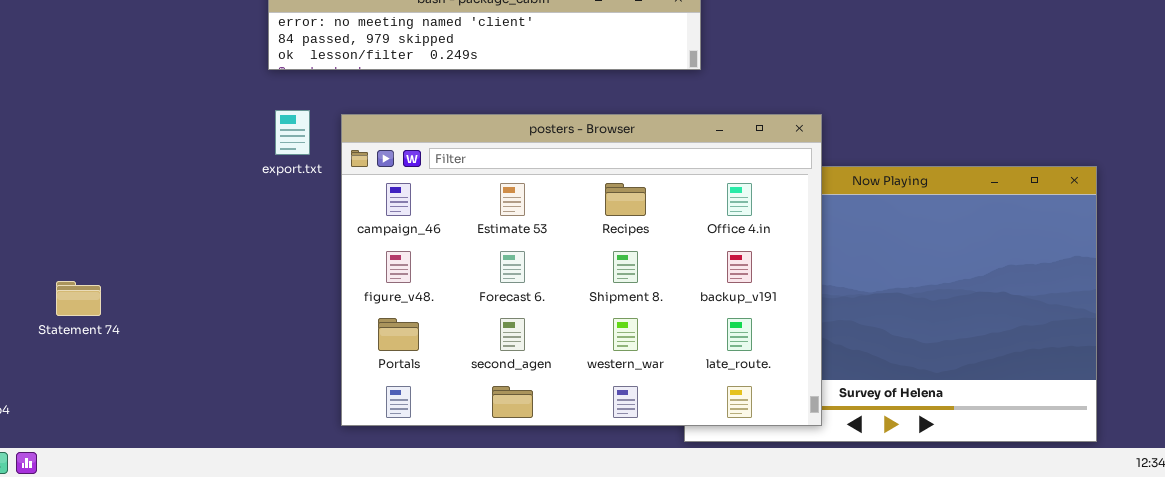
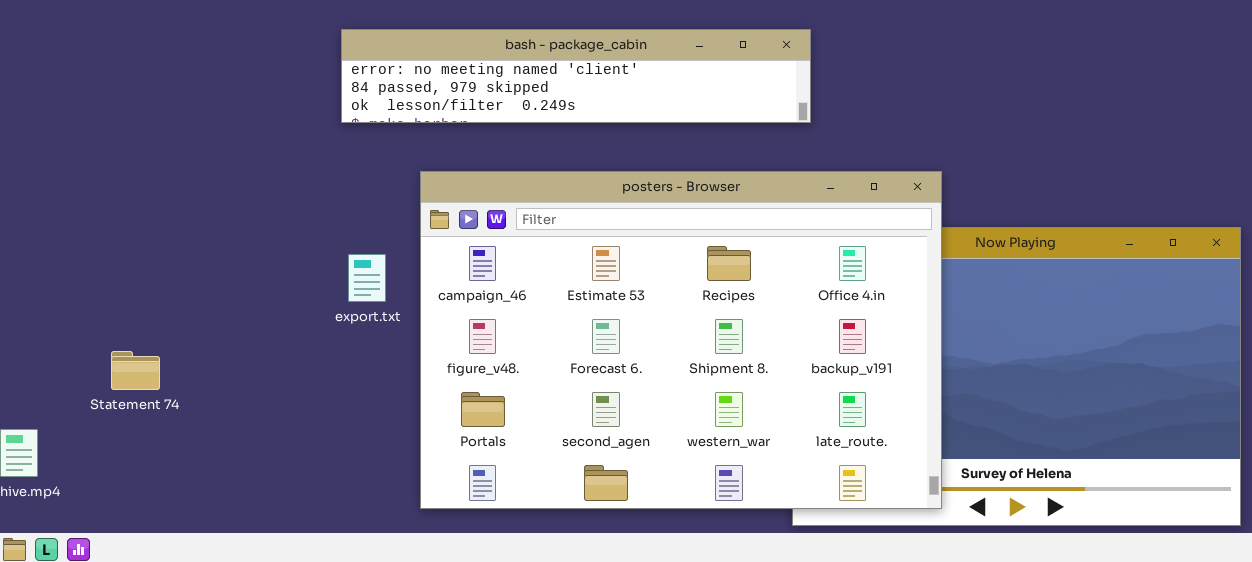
export.txt: [275,110,310,155] -> [348,254,386,302], moved

